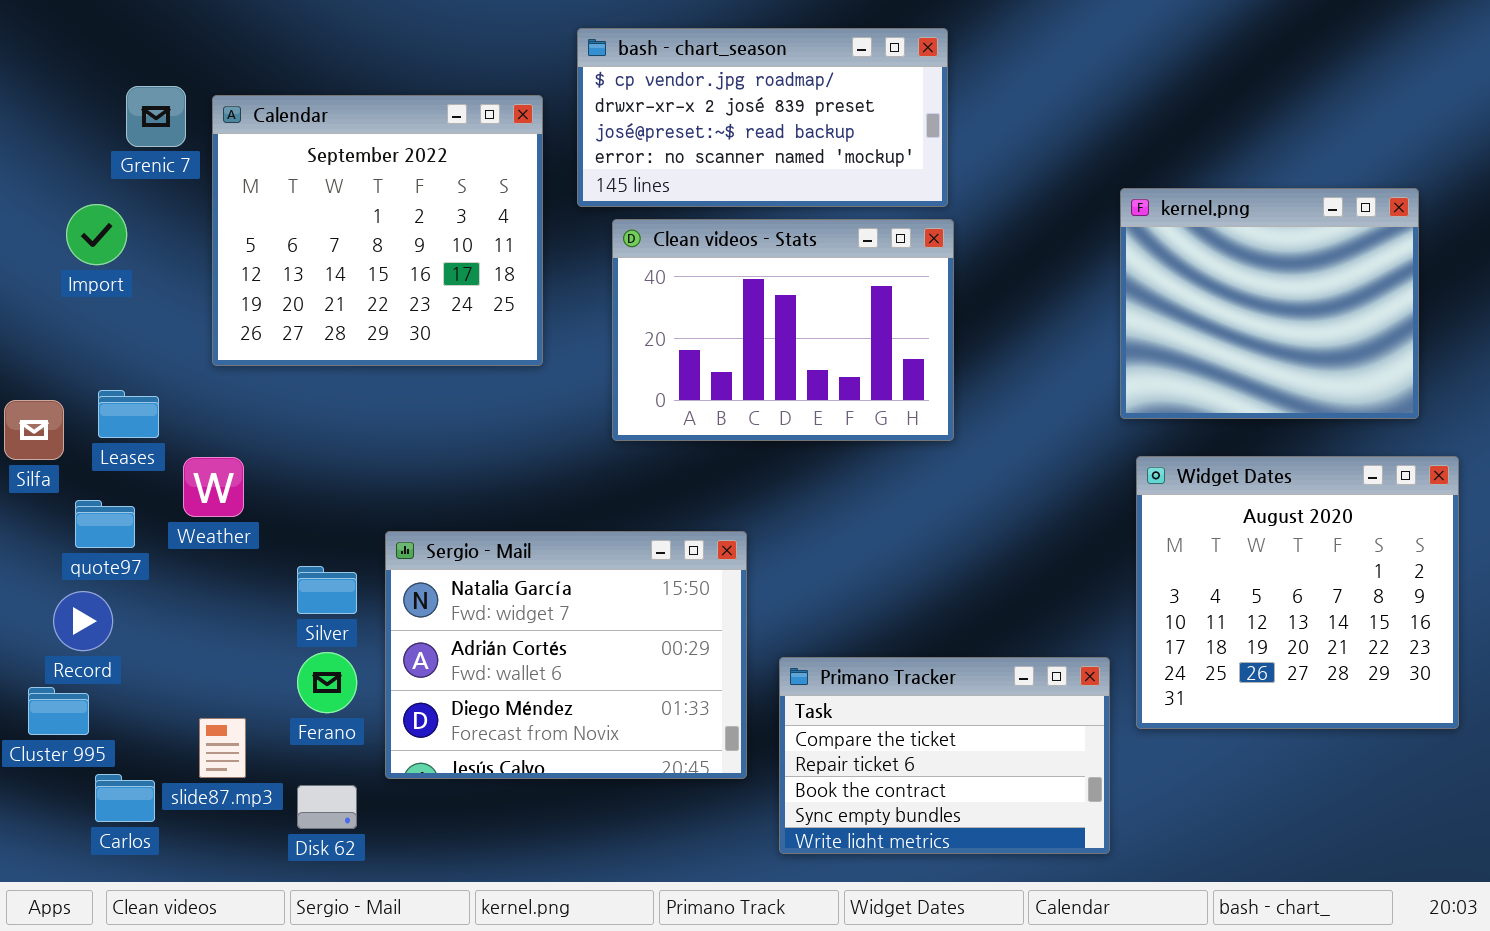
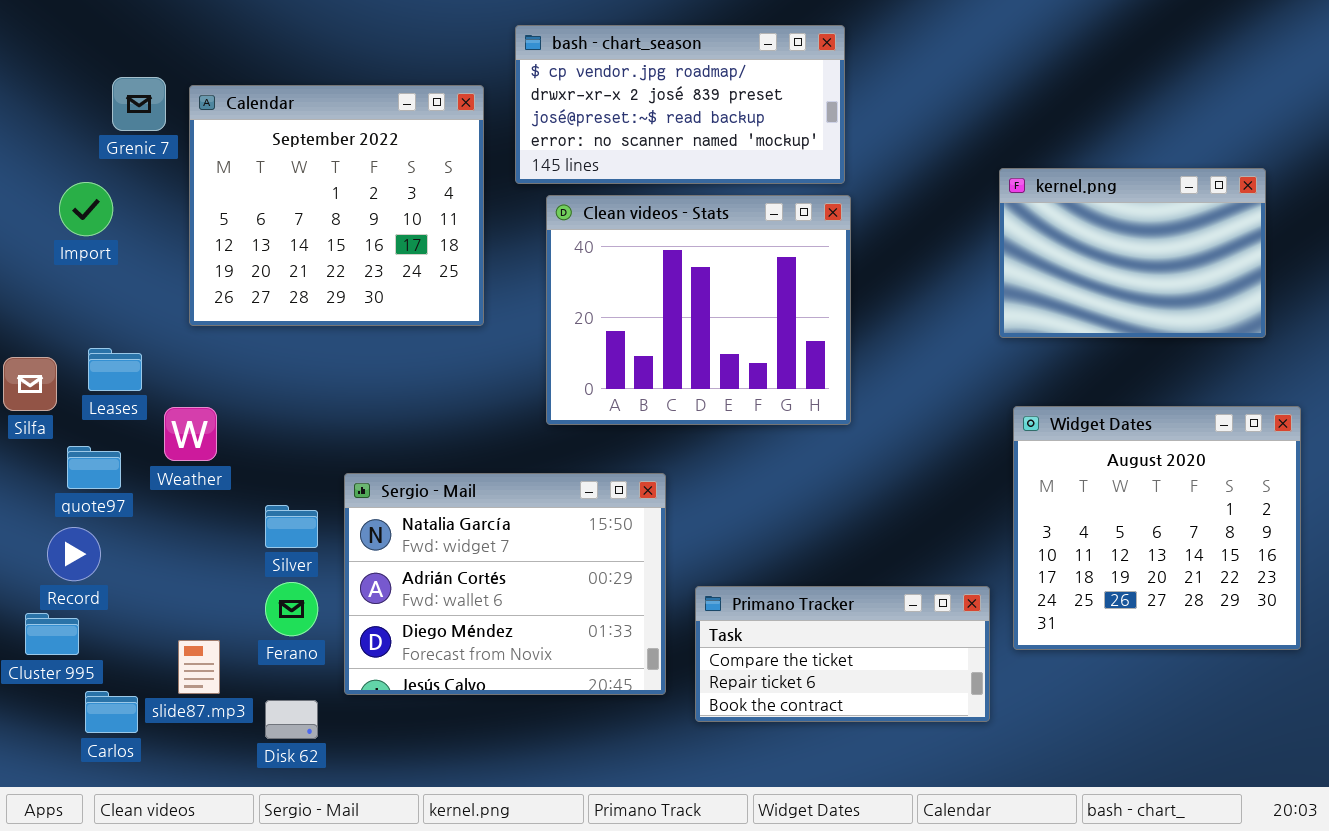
kernel.png: [1120,188,1419,419] -> [999,168,1266,338], resized
Clean videos - Stats: [612,219,954,441] -> [546,195,851,425], resized
Primano Tracker: [779,657,1110,854] -> [695,586,990,722], resized

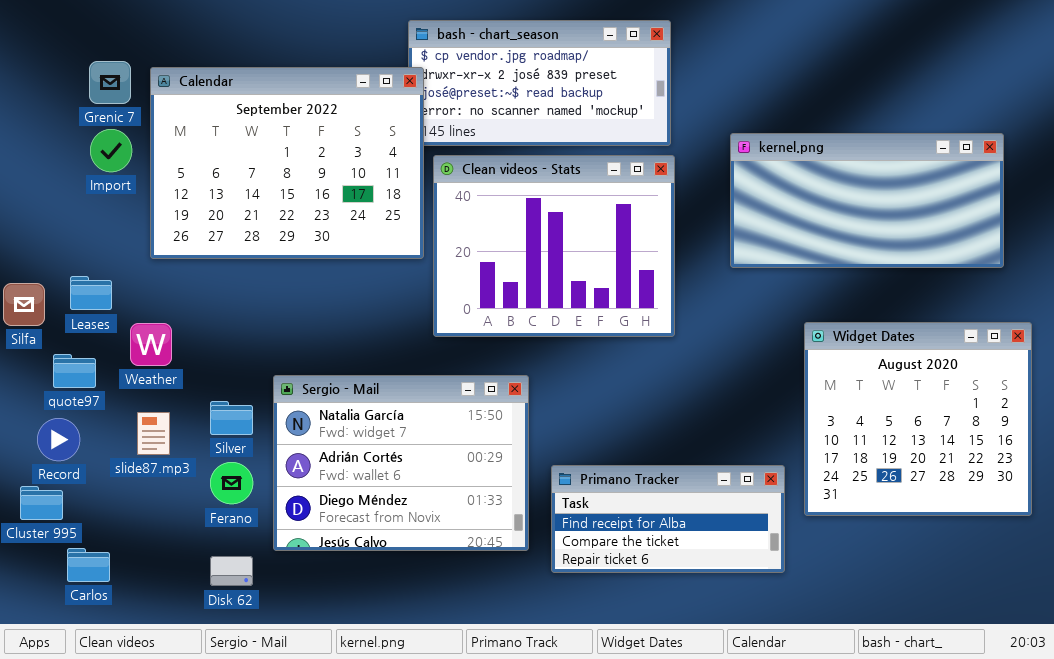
Calendar: [189,85,484,326] -> [150,67,424,259], resized
kernel.png: [999,168,1266,338] -> [730,133,1004,268], resized
Import: [59,182,113,236] -> [90,129,132,172], moved
Primano Tracker: [695,586,990,722] -> [551,465,785,573], scrolled up 1 row
slide87.mp3: [178,640,220,694] -> [137,412,170,455], moved

